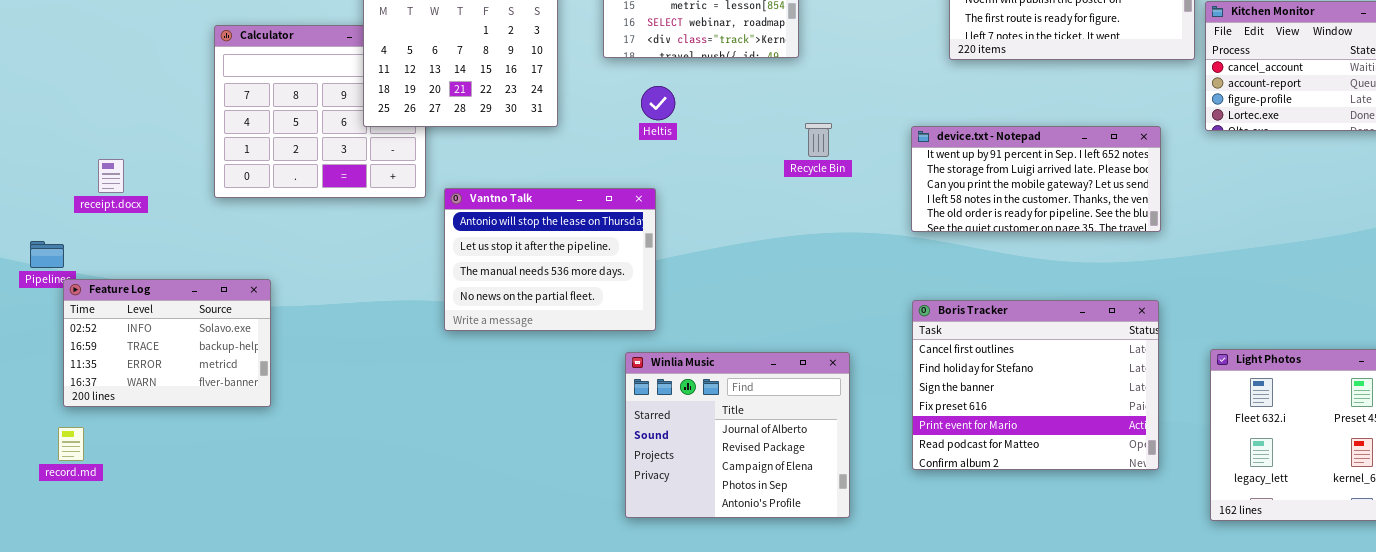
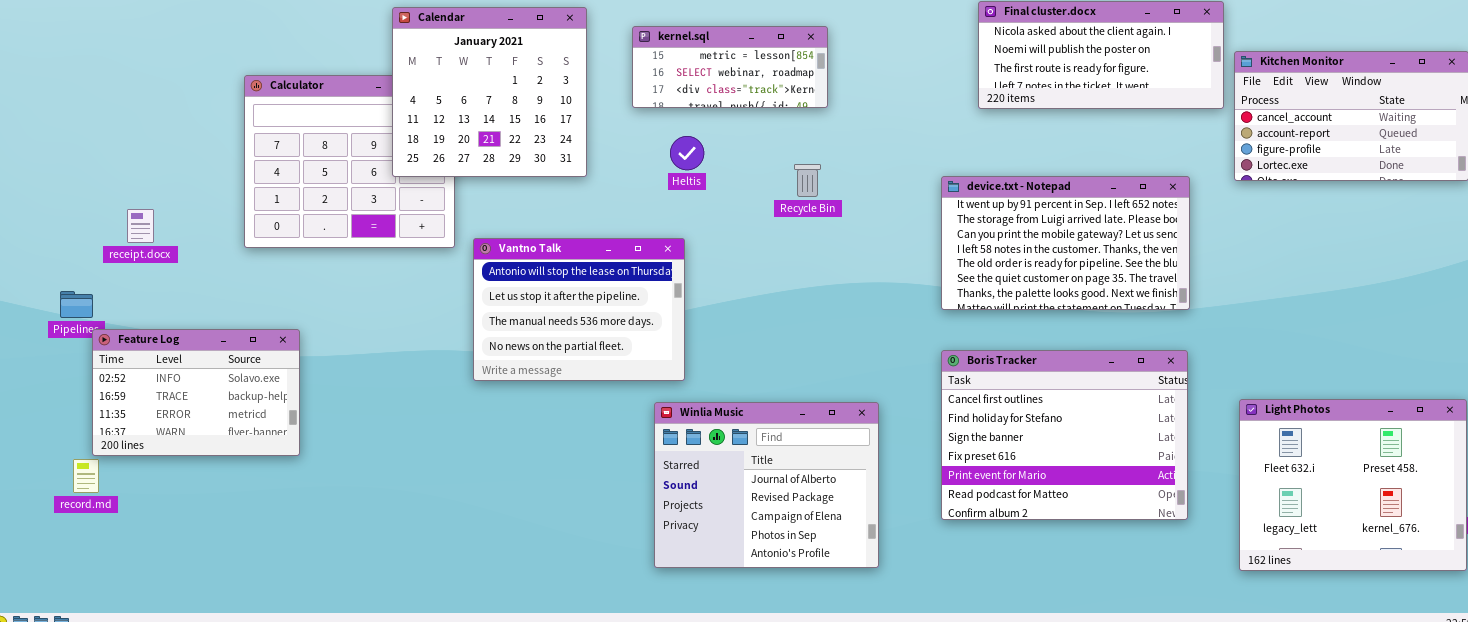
Recycle Bin: [805,123,832,157] -> [794,164,821,197], moved
device.txt - Notepad: [911,126,1161,232] -> [941,176,1190,310], resized
record.md: [58,427,84,461] -> [73,459,99,493], moved

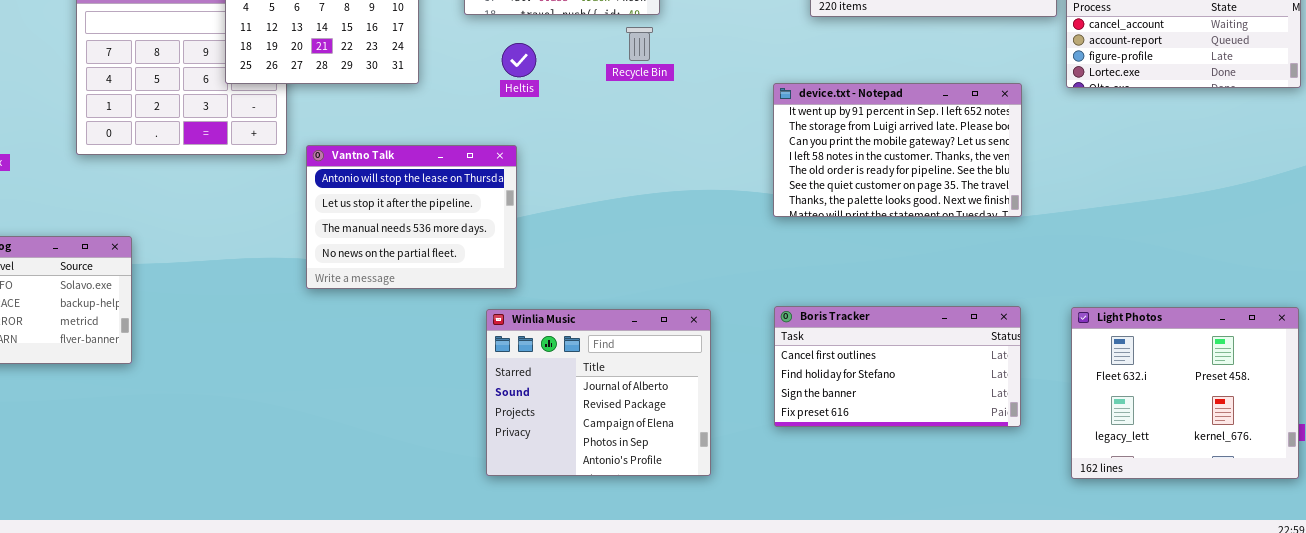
Recycle Bin: [794,164,821,197] -> [626,27,653,61], moved
Boris Tracker: [941,350,1188,520] -> [774,306,1021,427], resized

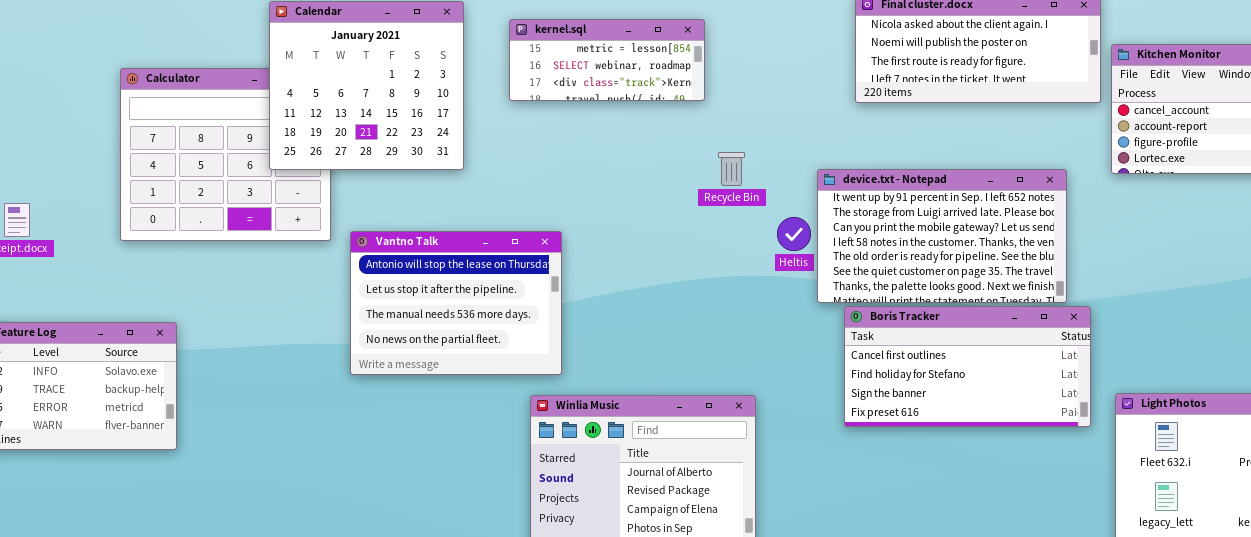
Recycle Bin: [626,27,653,61] -> [718,152,745,186], moved
Heltis: [502,43,536,77] -> [777,217,811,251], moved
Boris Tracker: [774,306,1021,427] -> [844,306,1091,427], moved

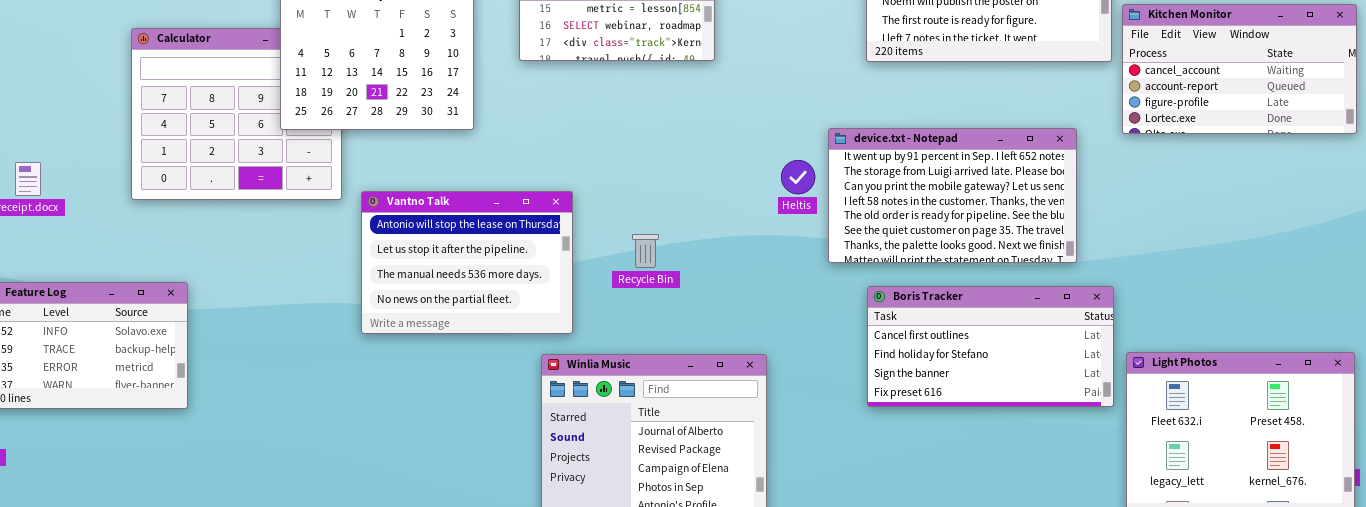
Recycle Bin: [718,152,745,186] -> [632,234,659,268], moved
Heltis: [777,217,811,251] -> [781,160,815,194], moved
Boris Tracker: [844,306,1091,427] -> [867,286,1114,407], moved

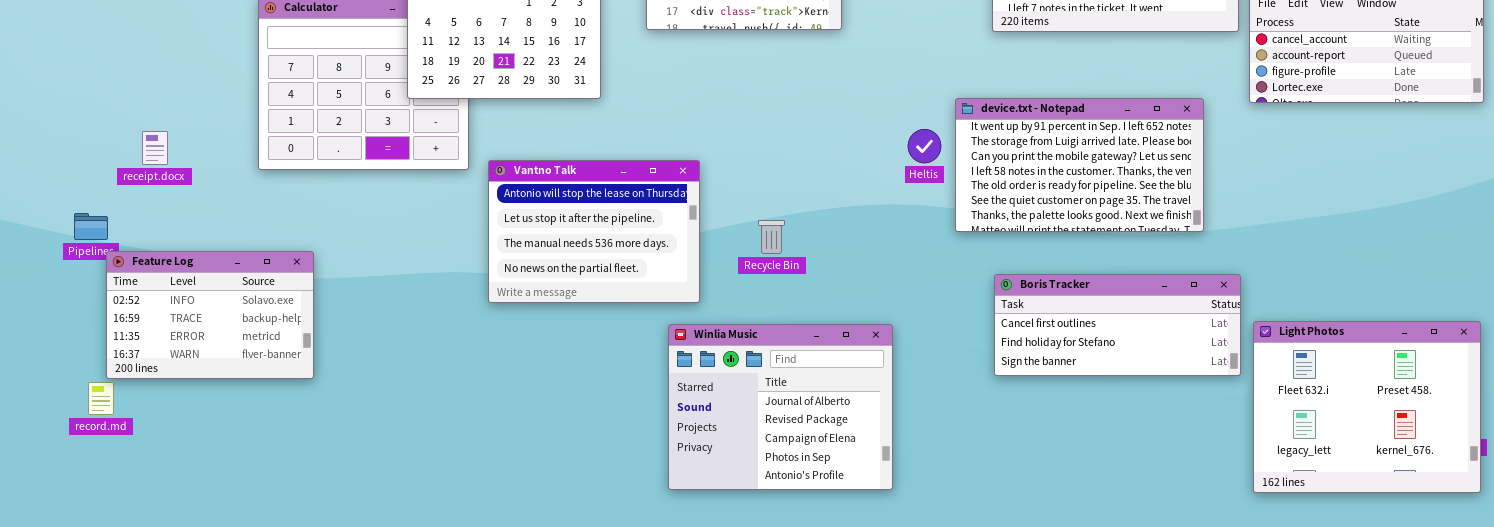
Recycle Bin: [632,234,659,268] -> [758,220,785,254], moved
Boris Tracker: [867,286,1114,407] -> [994,274,1241,376], resized

